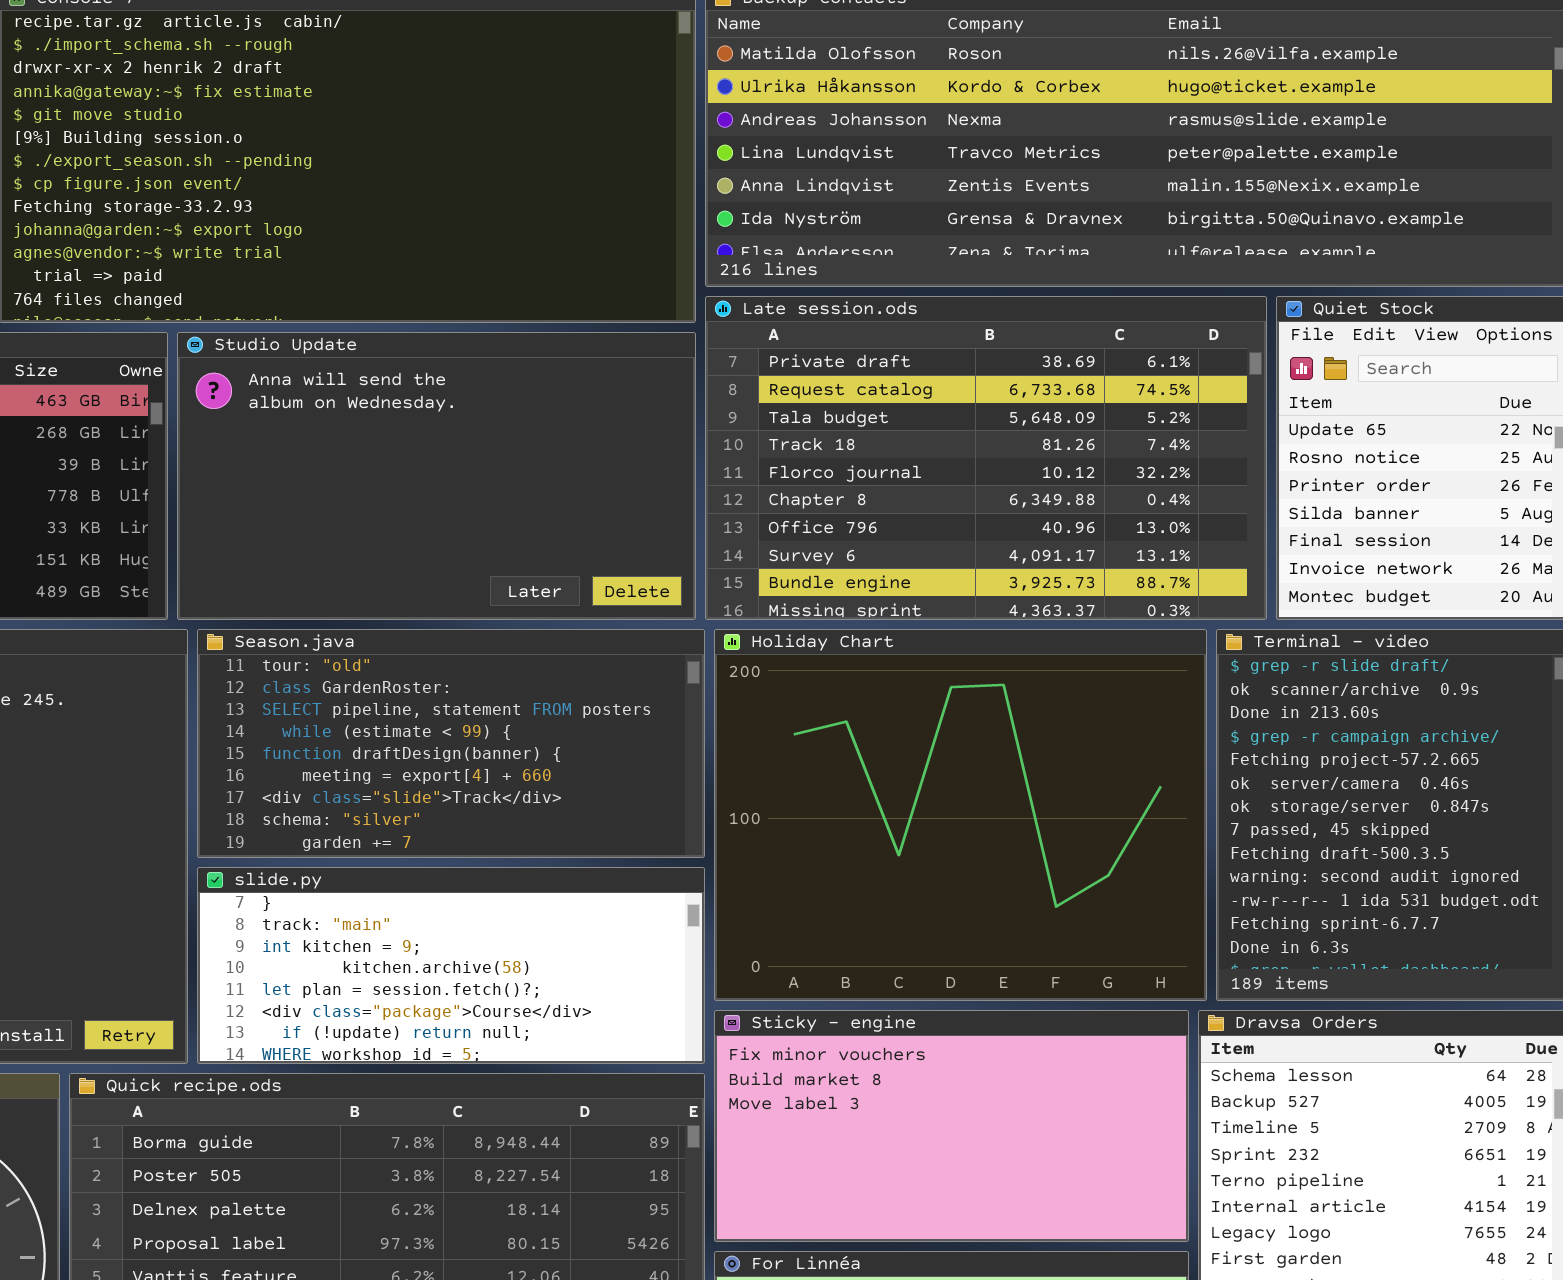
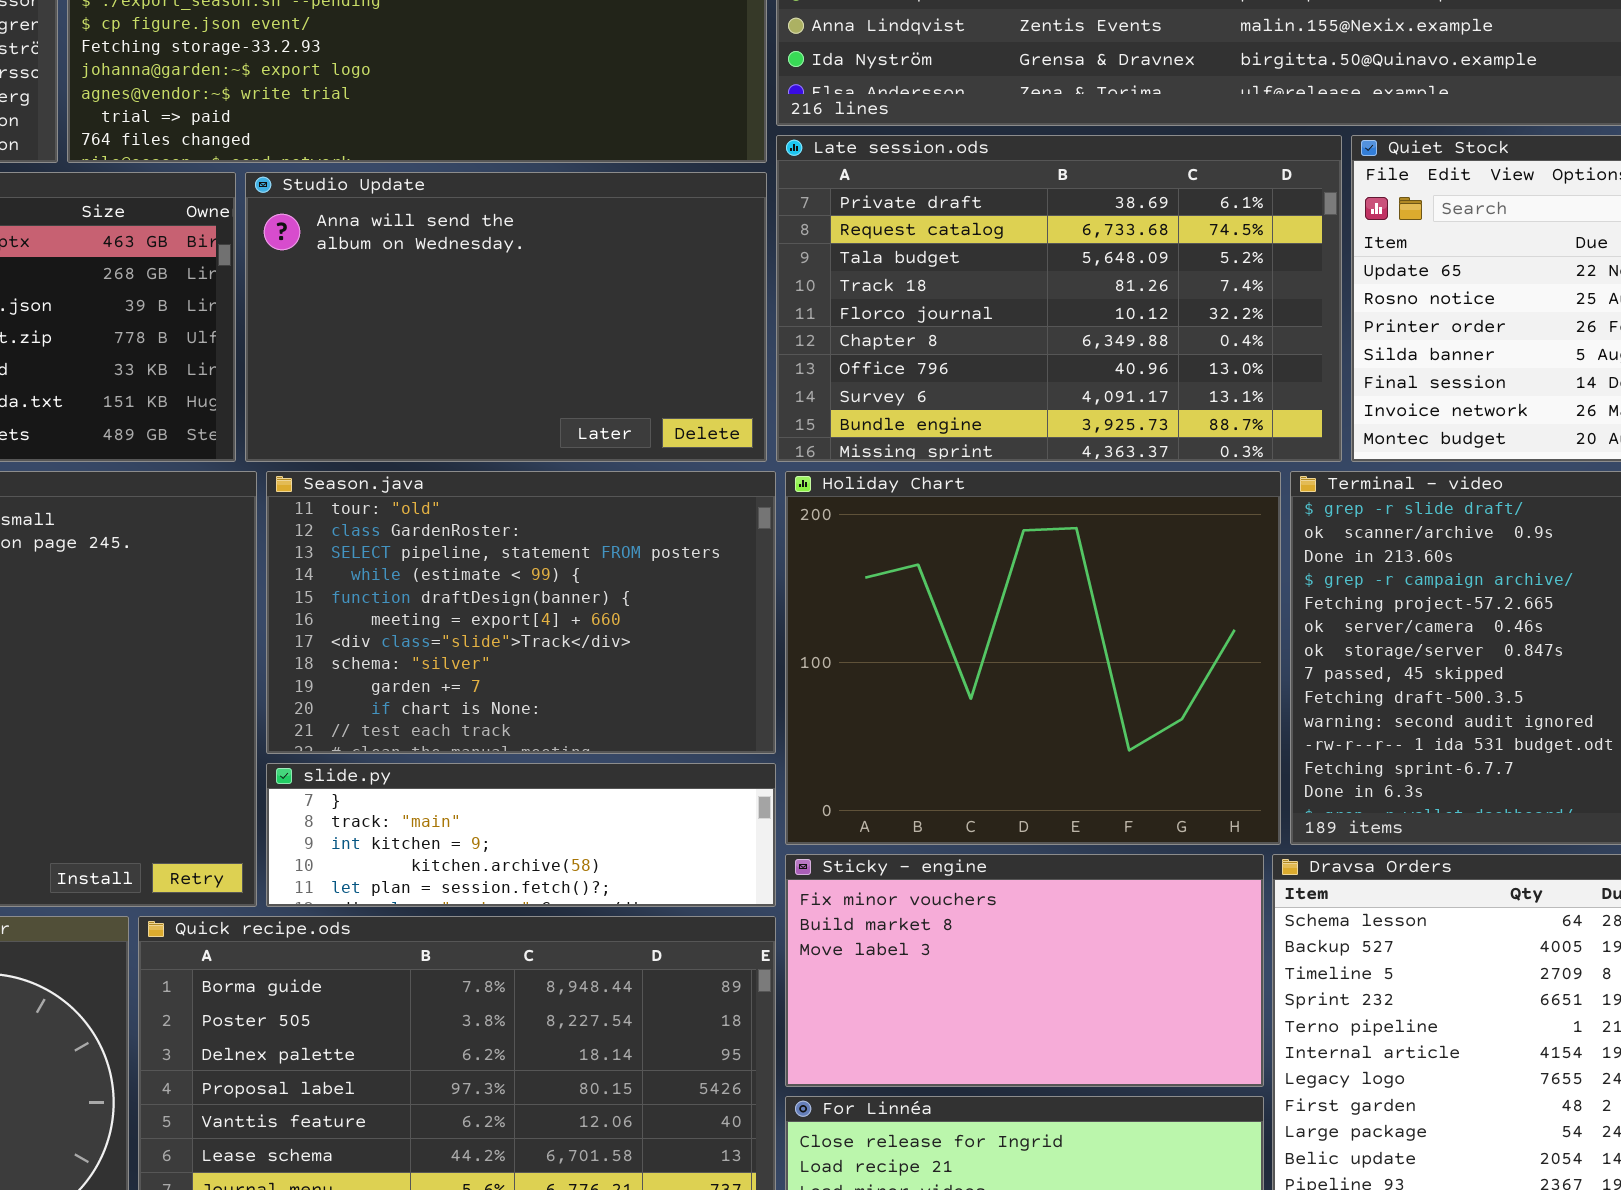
Season.java: [197,629,705,858] -> [266,471,776,754], resized
slide.py: [197,867,705,1064] -> [266,763,776,907], resized

